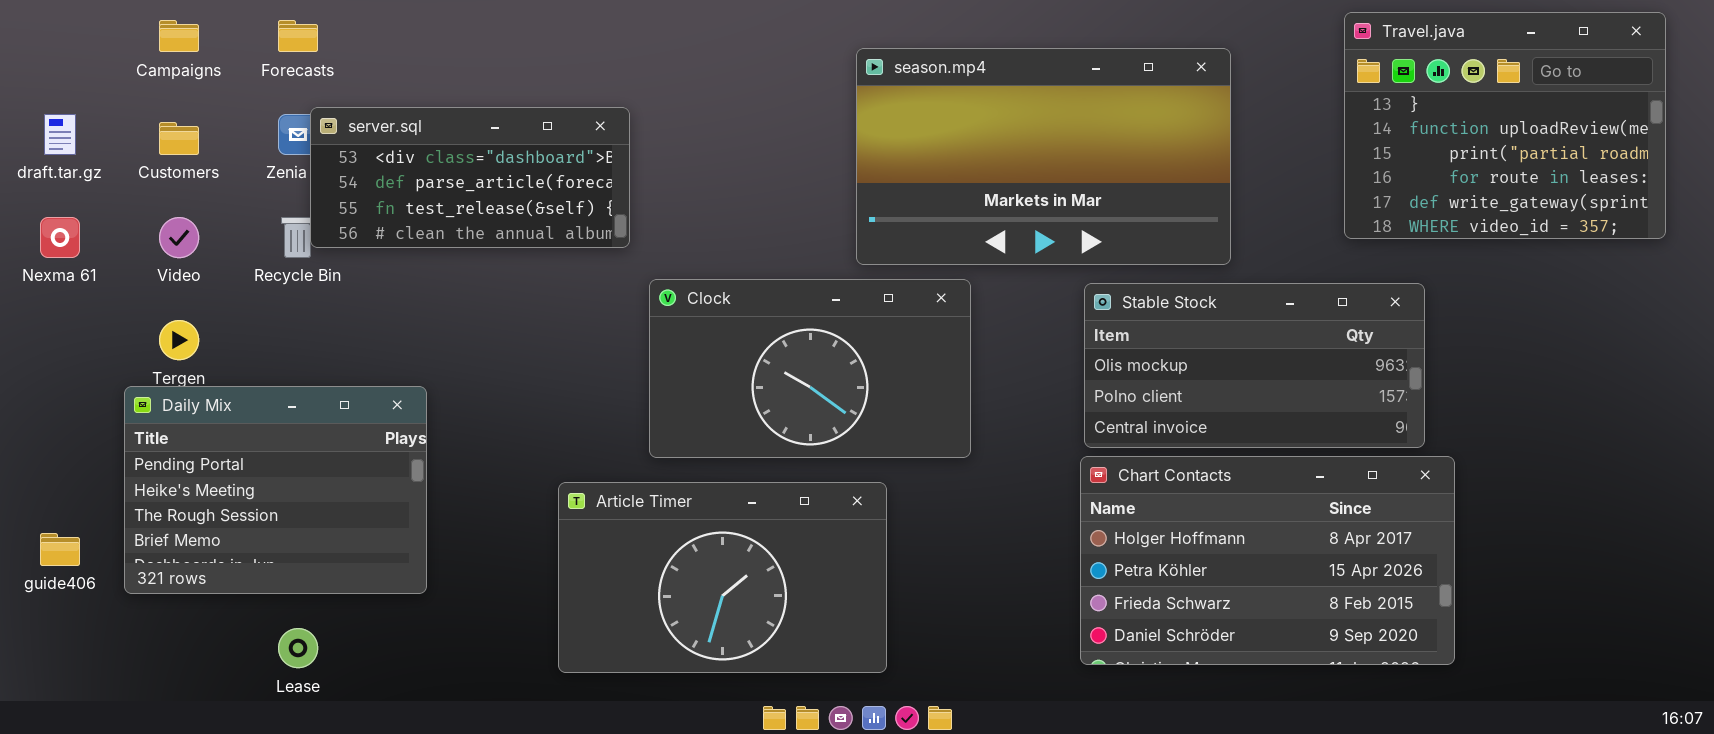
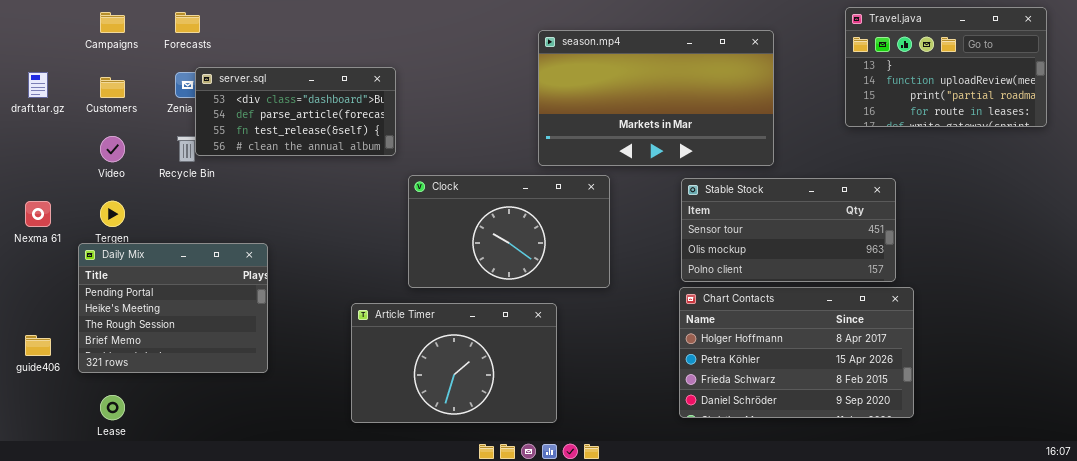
Travel.java: [1344,12,1666,239] -> [845,7,1047,127], resized
Nexma 61: [40,217,80,258] -> [25,201,51,227], moved
Stable Stock: [1084,283,1425,448] -> [681,178,896,282], scrolled up 1 row
Lease: [278,628,318,668] -> [100,395,125,420], moved

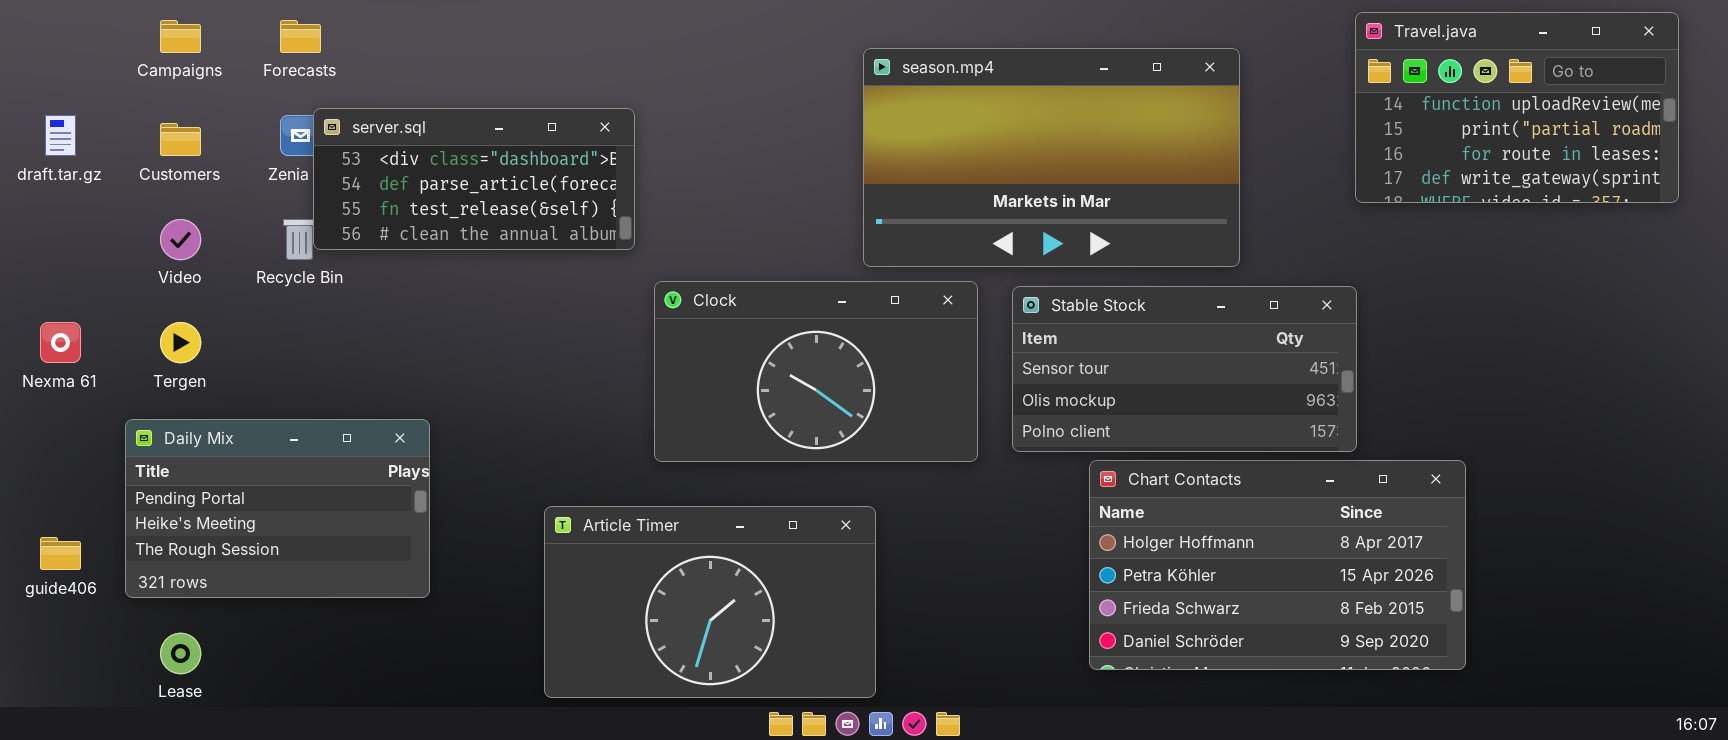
Travel.java: [845,7,1047,127] -> [1355,12,1679,203], scrolled down 1 row
Stable Stock: [681,178,896,282] -> [1012,286,1357,452], moved
Daily Mix: [78,243,268,373] -> [125,419,430,598], resized
Article Timer: [351,303,557,423] -> [544,506,876,698], moved

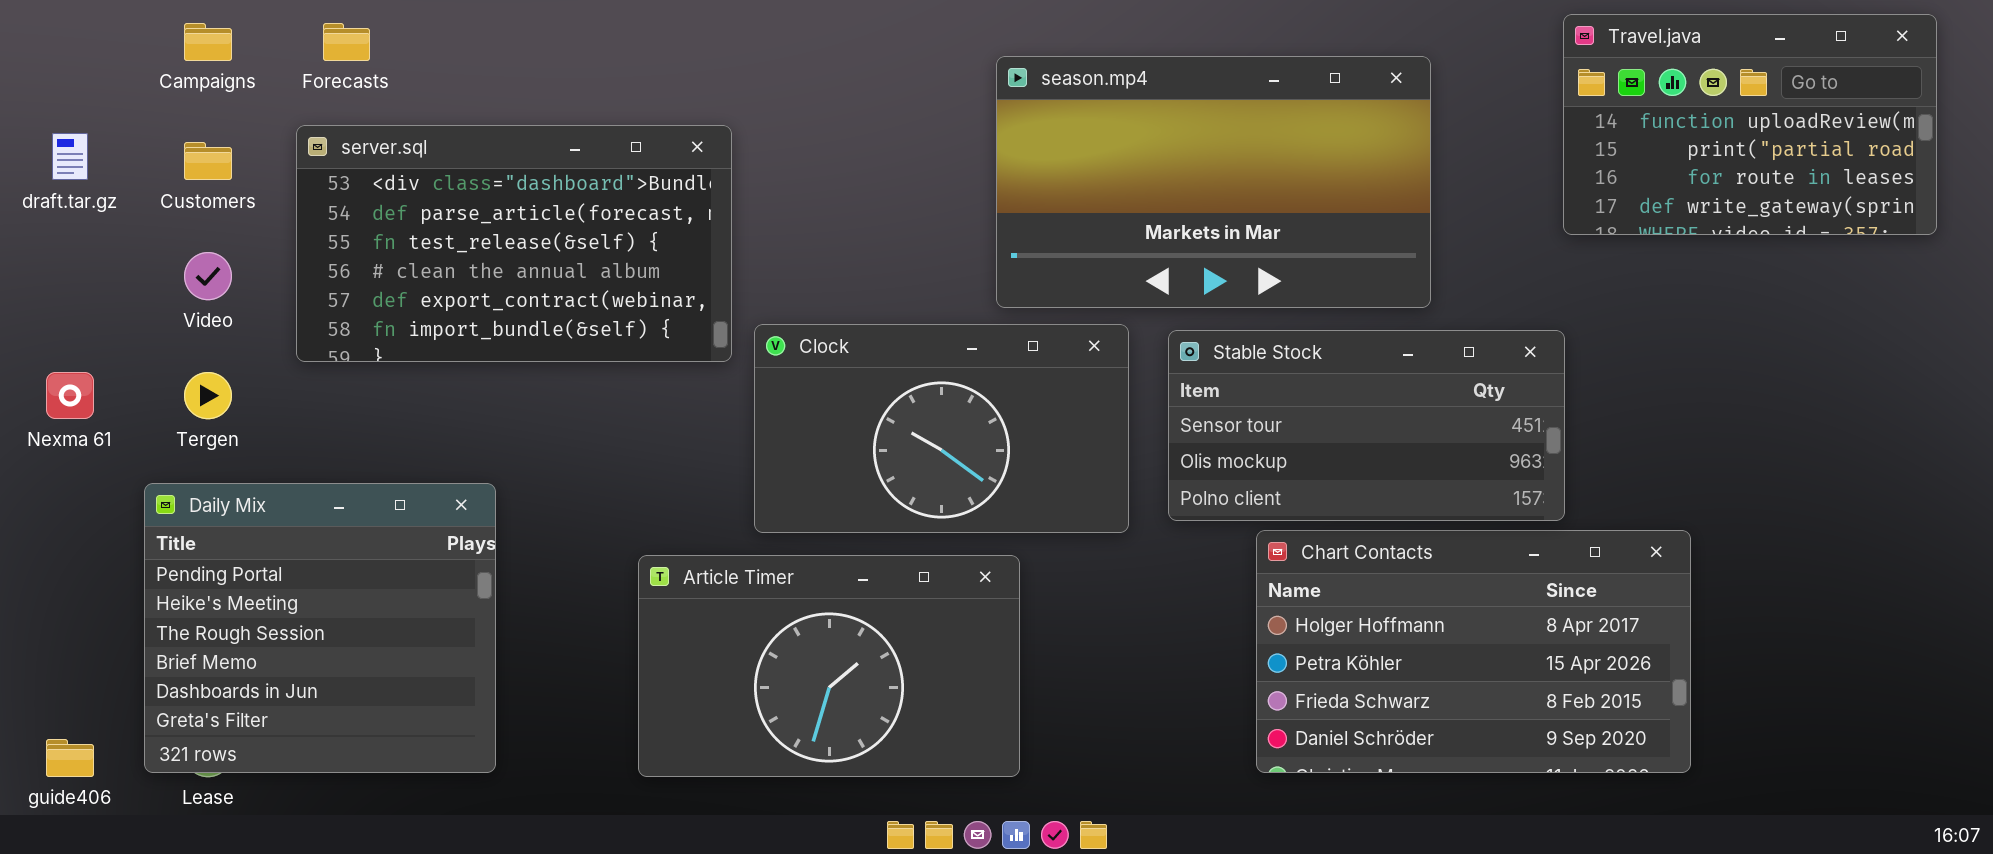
server.sql: [313,108,635,250] -> [296,125,732,362], resized
Daily Mix: [125,419,430,598] -> [144,483,496,773], resized
Article Timer: [544,506,876,698] -> [638,555,1020,777], moved
guide406: [40,537,81,570] -> [46,739,94,777], moved

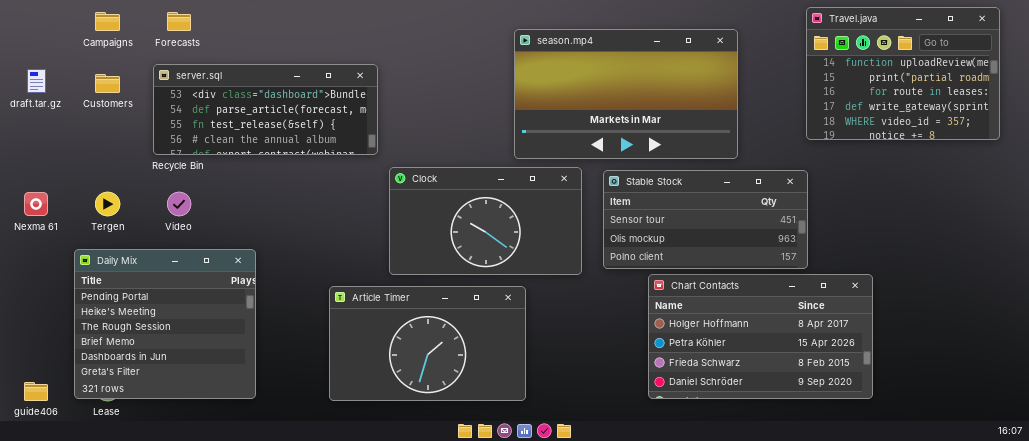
Travel.java: [1563,14,1937,235] -> [806,7,1000,140], resized
server.sql: [296,125,732,362] -> [153,64,378,155], resized
Video: [184,252,232,300] -> [167,192,191,216], moved

